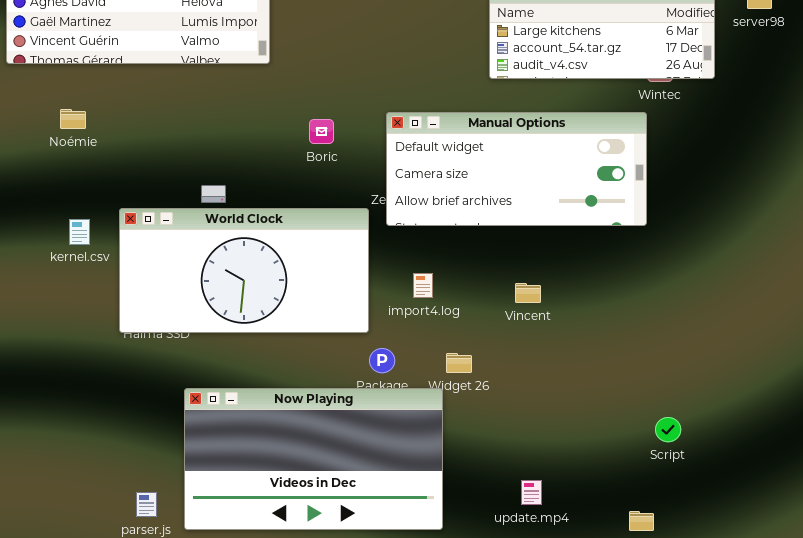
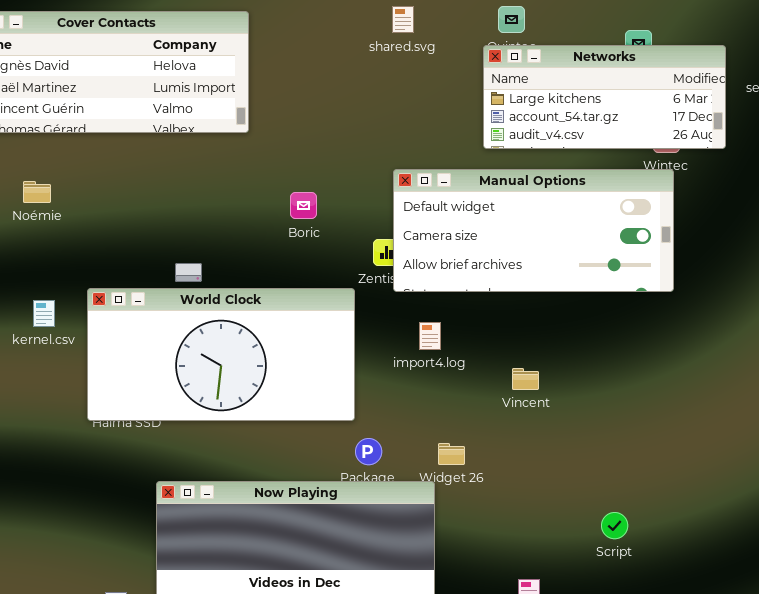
Manual Options: [386,112,647,226] -> [393,169,674,292], moved
import4.log: [413,273,433,298] -> [419,322,441,350], moved
Script: [655,417,681,442] -> [601,512,628,539], moved

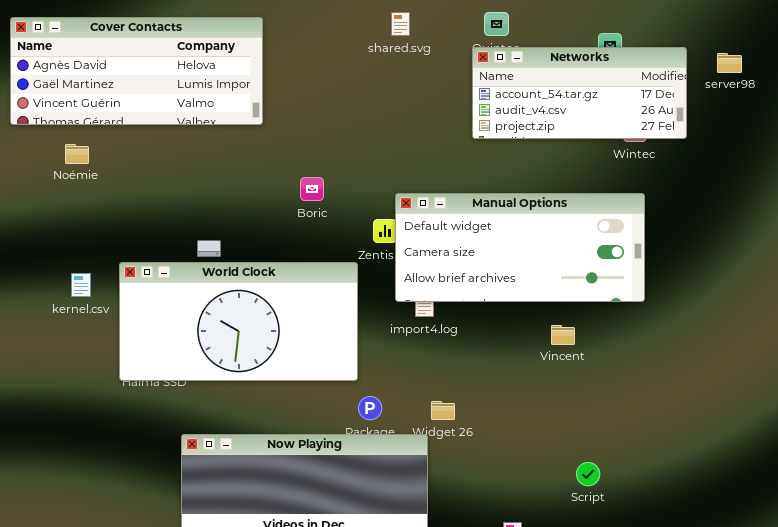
Networks: [483,45,726,149] -> [472,47,687,139], scrolled down 1 row
Manual Options: [393,169,674,292] -> [395,193,645,302], moved
Noémie: [23,181,51,203] -> [65,144,89,164], moved
Vincent: [512,368,539,390] -> [551,325,575,345], moved

